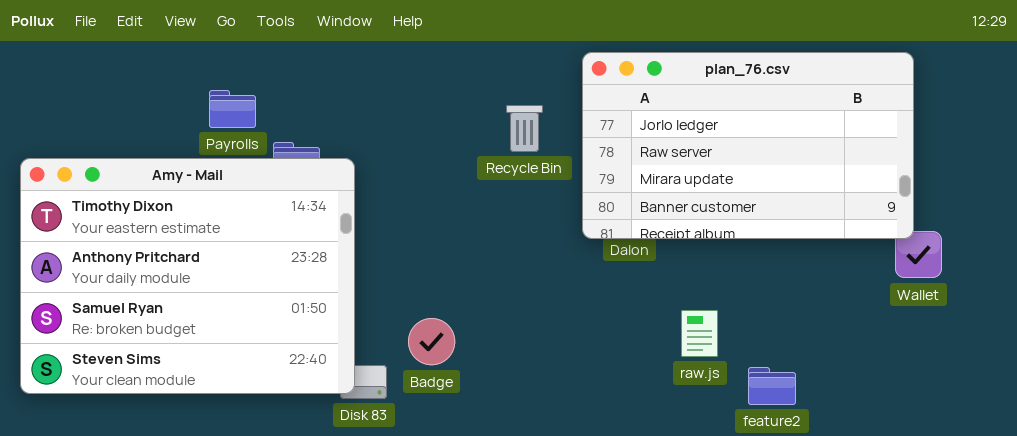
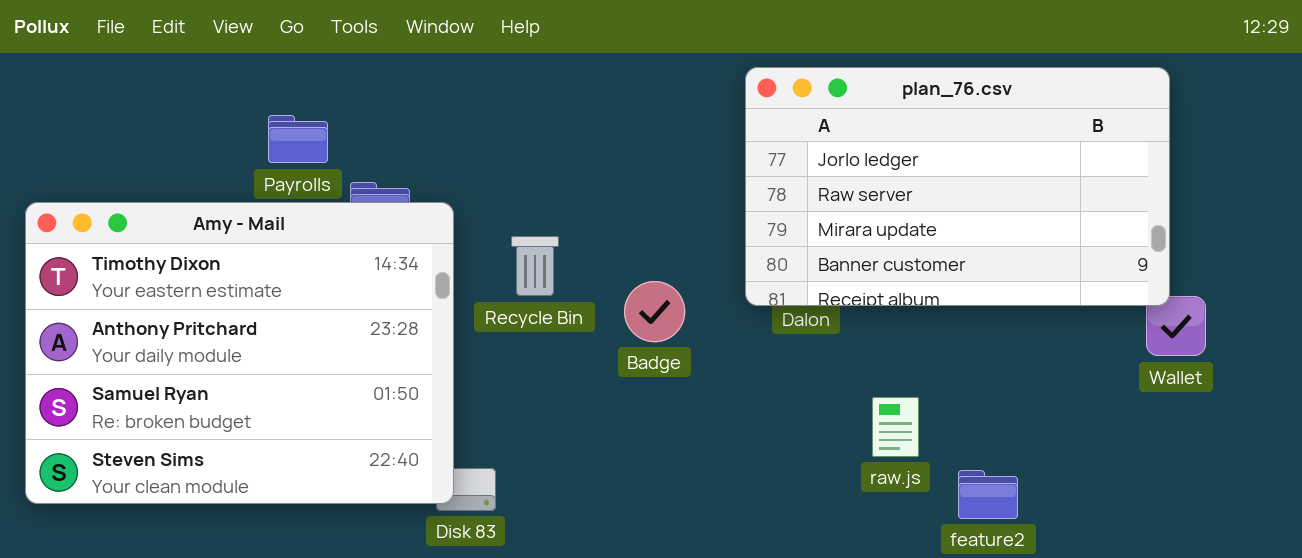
Recycle Bin: [506,105,543,152] -> [511,236,559,296], moved
Badge: [408,318,455,365] -> [624,281,685,342], moved

